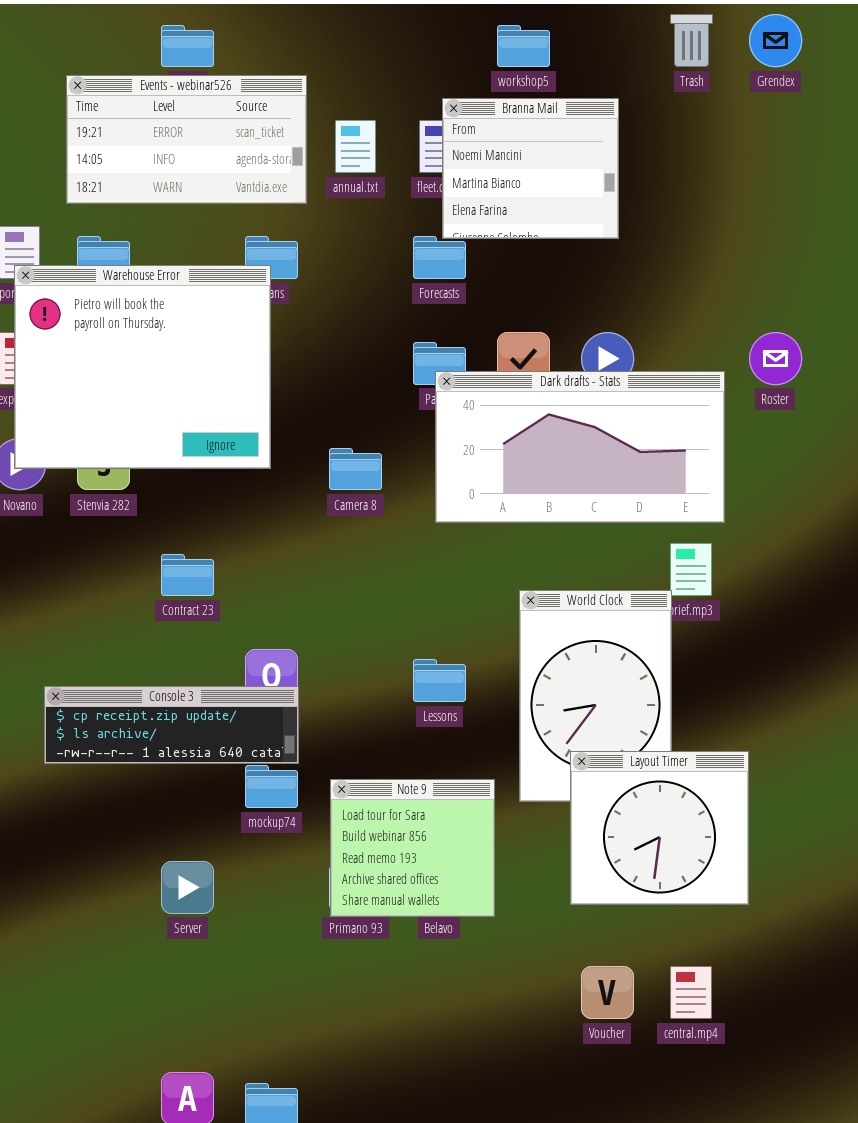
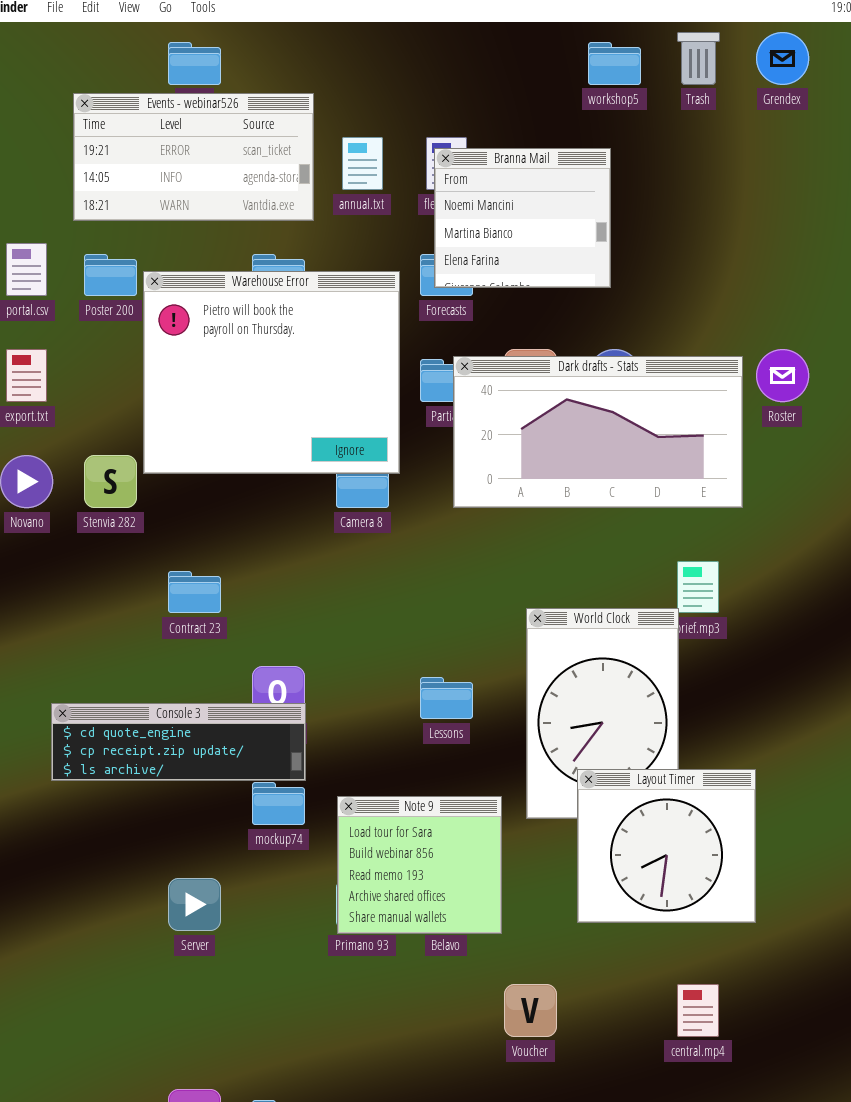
workshop5: [497,25,550,67] -> [588,42,641,85], moved
Branna Mail: [442,98,619,239] -> [434,148,611,288], moved
Warehouse Error: [14,265,271,469] -> [143,271,400,474], moved
Dark drafts - Stats: [435,371,725,523] -> [453,356,743,508], moved
Console 3: [44,686,299,764] -> [51,703,306,781], scrolled up 1 row
Voucher: [581,966,634,1019] -> [504,984,557,1037], moved

